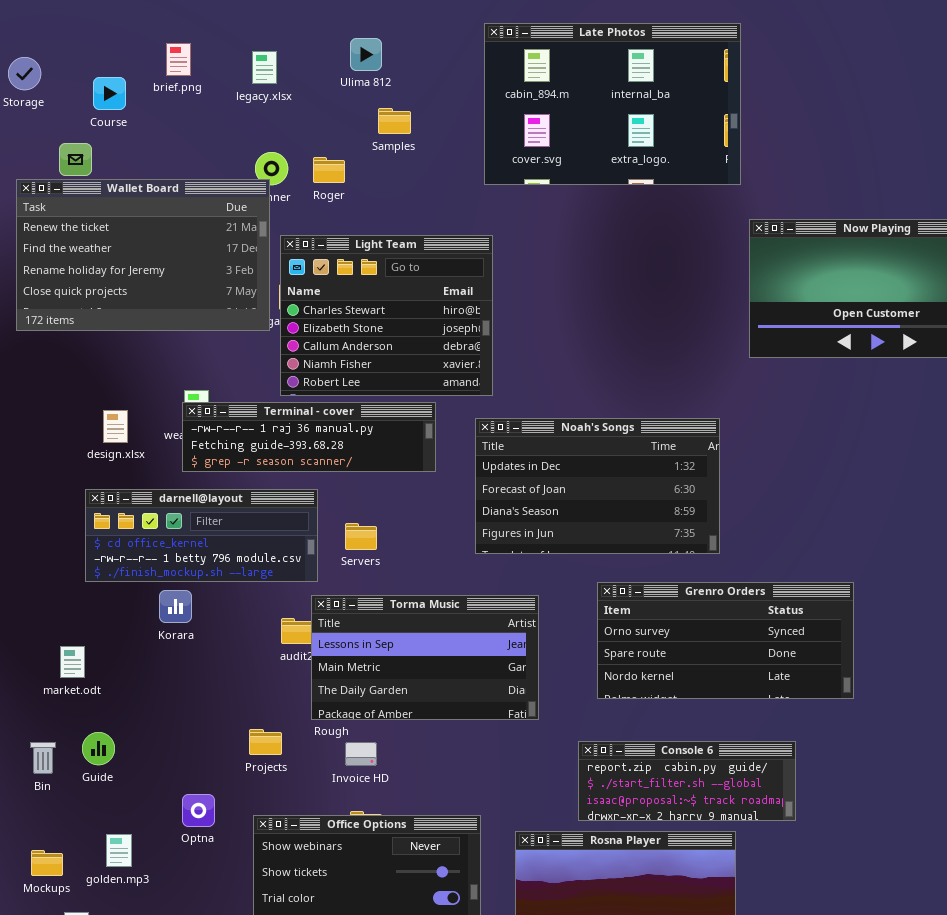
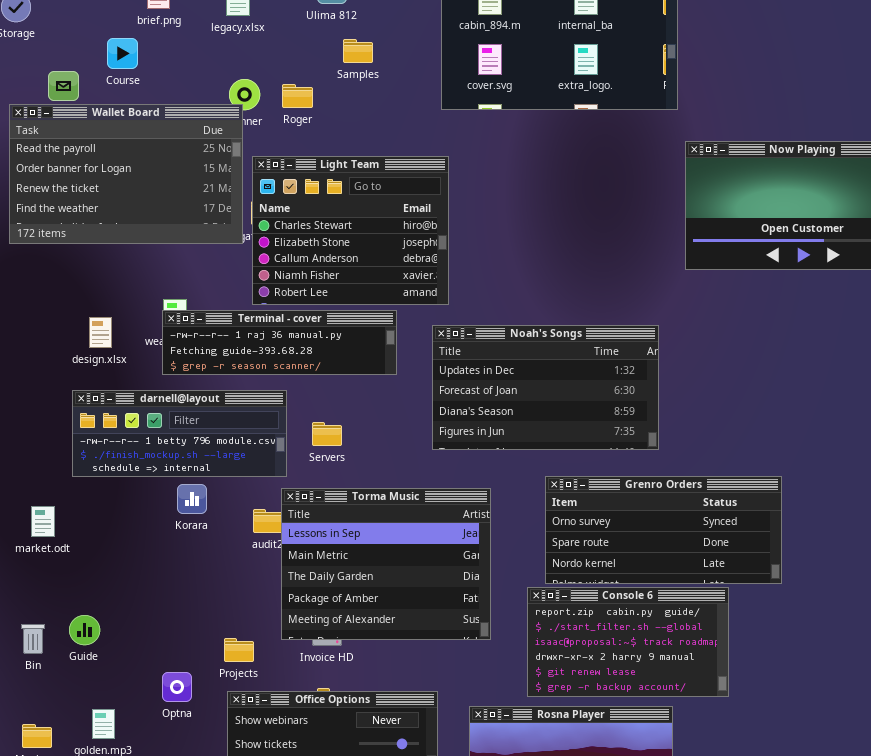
Course: [93,77,126,110] -> [107,38,138,69], moved
Wallet Board: [16,179,270,331] -> [9,104,243,244], scrolled up 2 rows
darnell@layout: [85,489,318,582] -> [72,390,287,477], scrolled down 1 row
Korara: [159,590,192,623] -> [177,484,207,514], moved
Torma Music: [311,595,539,720] -> [281,488,491,640], resized
market.odt: [60,646,85,678] -> [31,506,55,537], moved
Projects: [249,729,282,755] -> [224,638,254,662], moved
Console 6: [578,741,796,821] -> [527,587,729,697], resized

